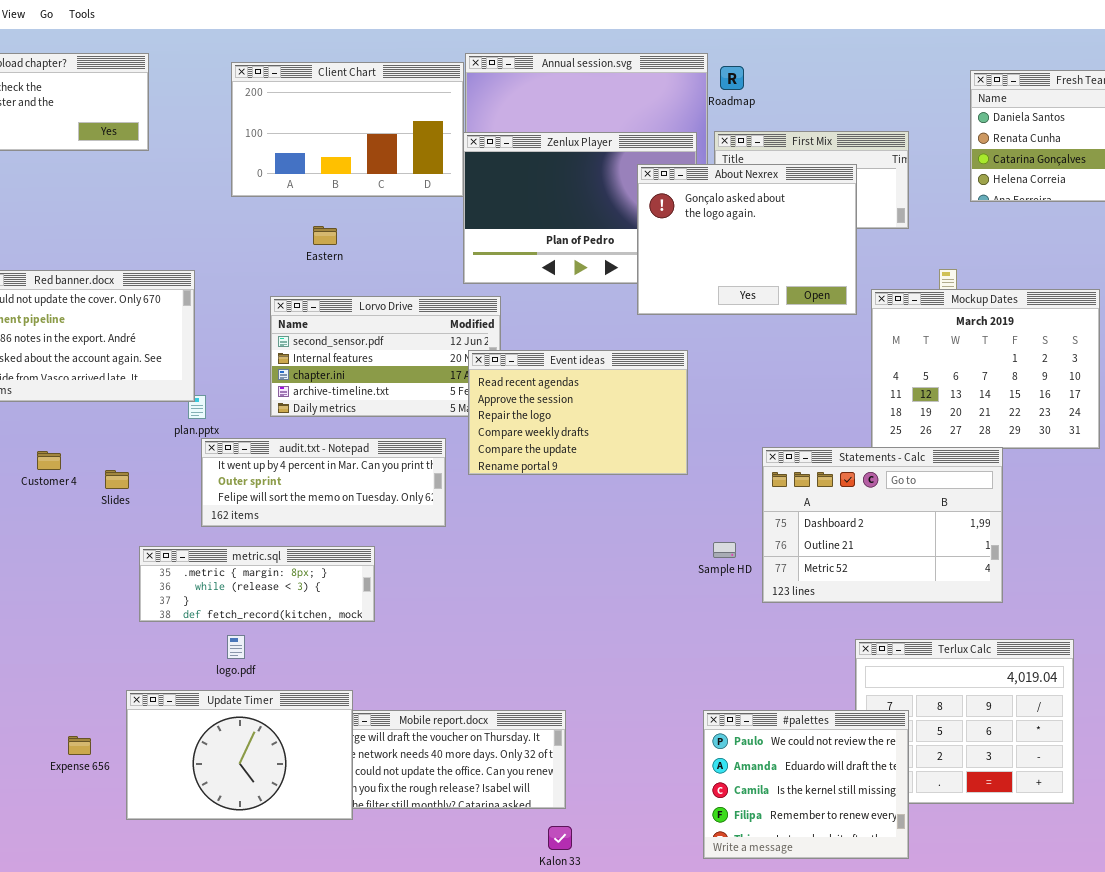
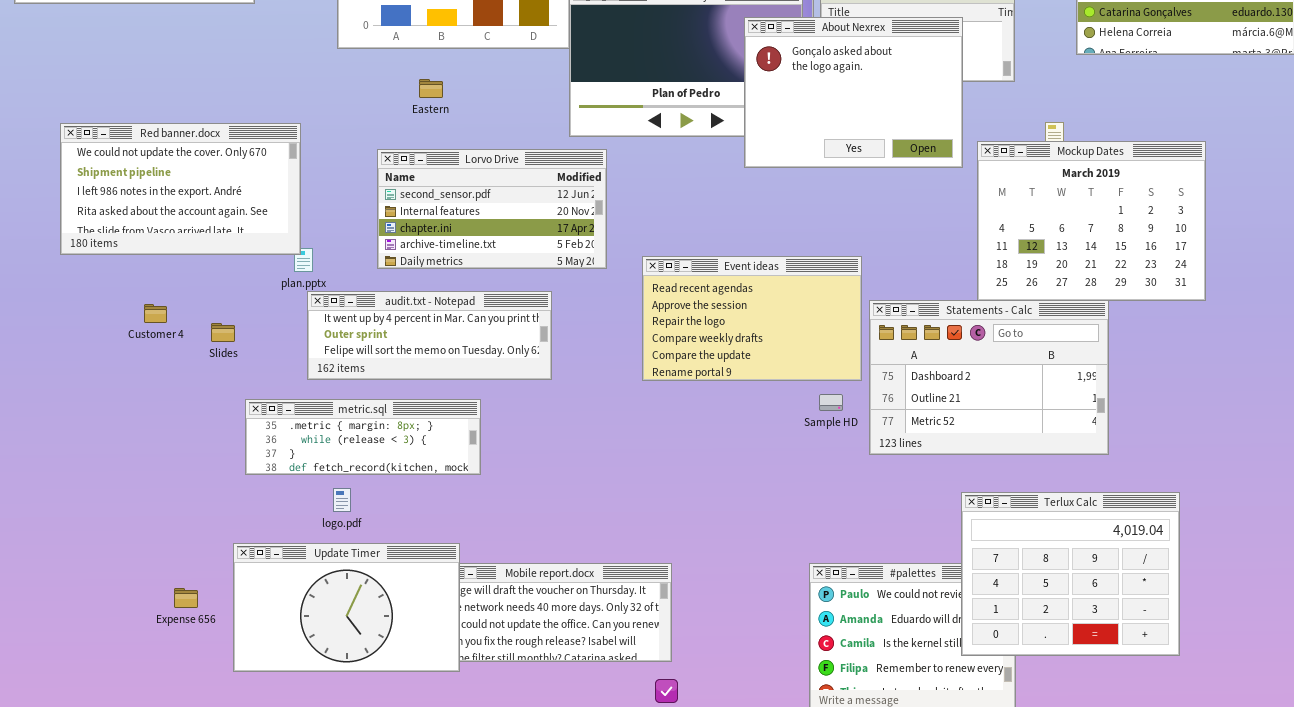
Event ideas: [468,350,688,475] -> [642,256,862,381], moved
Terlux Calc: [855,639,1074,804] -> [961,492,1180,656], raised

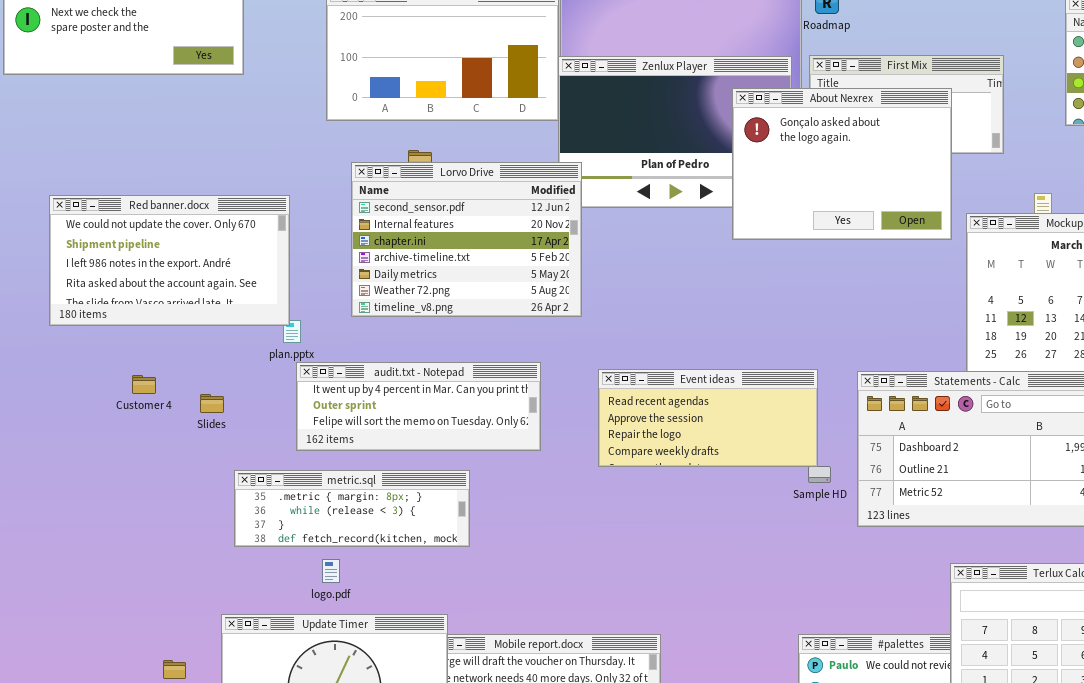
Lorvo Drive: [377,149,607,269] -> [351,162,582,317], moved, resized
Event ideas: [642,256,862,381] -> [598,369,818,467], moved, resized

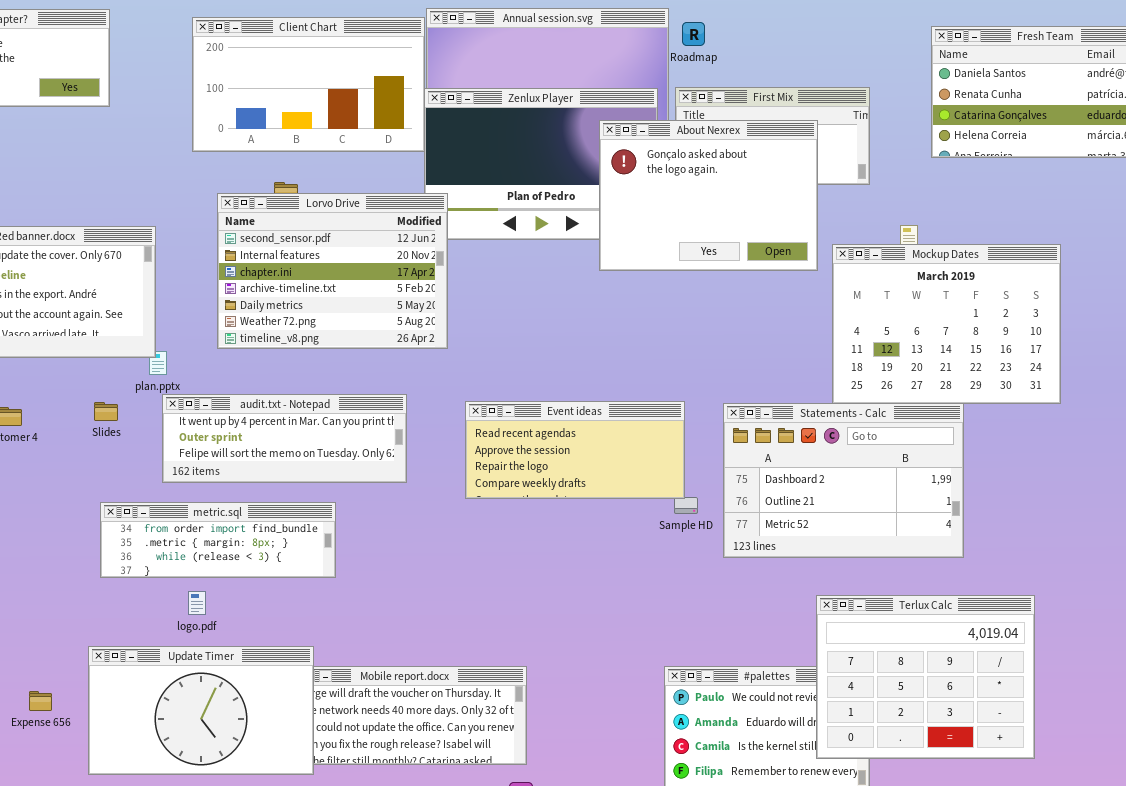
Slides: [200,394,224,413] -> [94,402,118,421], moved
metric.sql: [234,470,470,547] -> [100,502,336,578], scrolled up 1 row

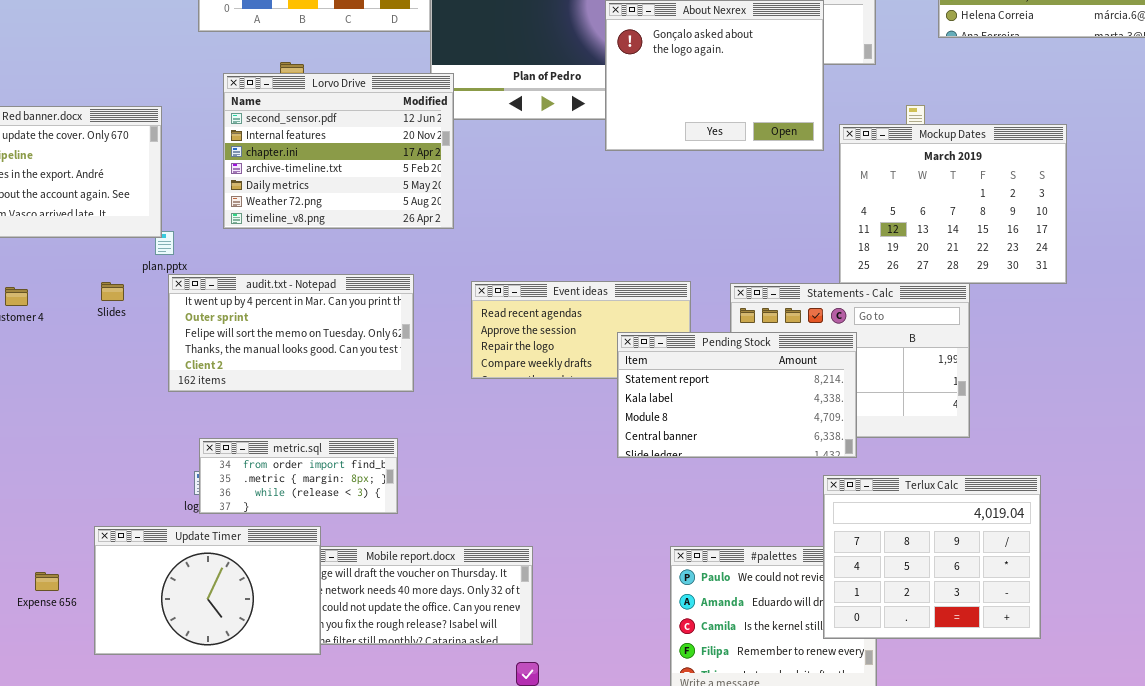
audit.txt - Notepad: [162,394,407,483] -> [168,274,414,392], resized
Pending Stock: none -> [617,332,857,458], opened
metric.sql: [100,502,336,578] -> [199,438,398,514], moved, resized

